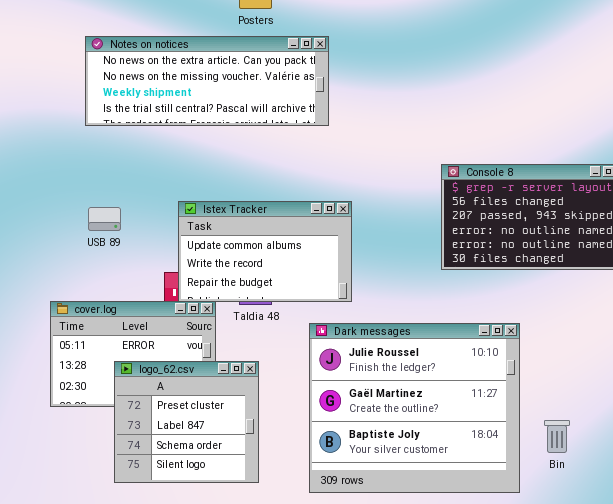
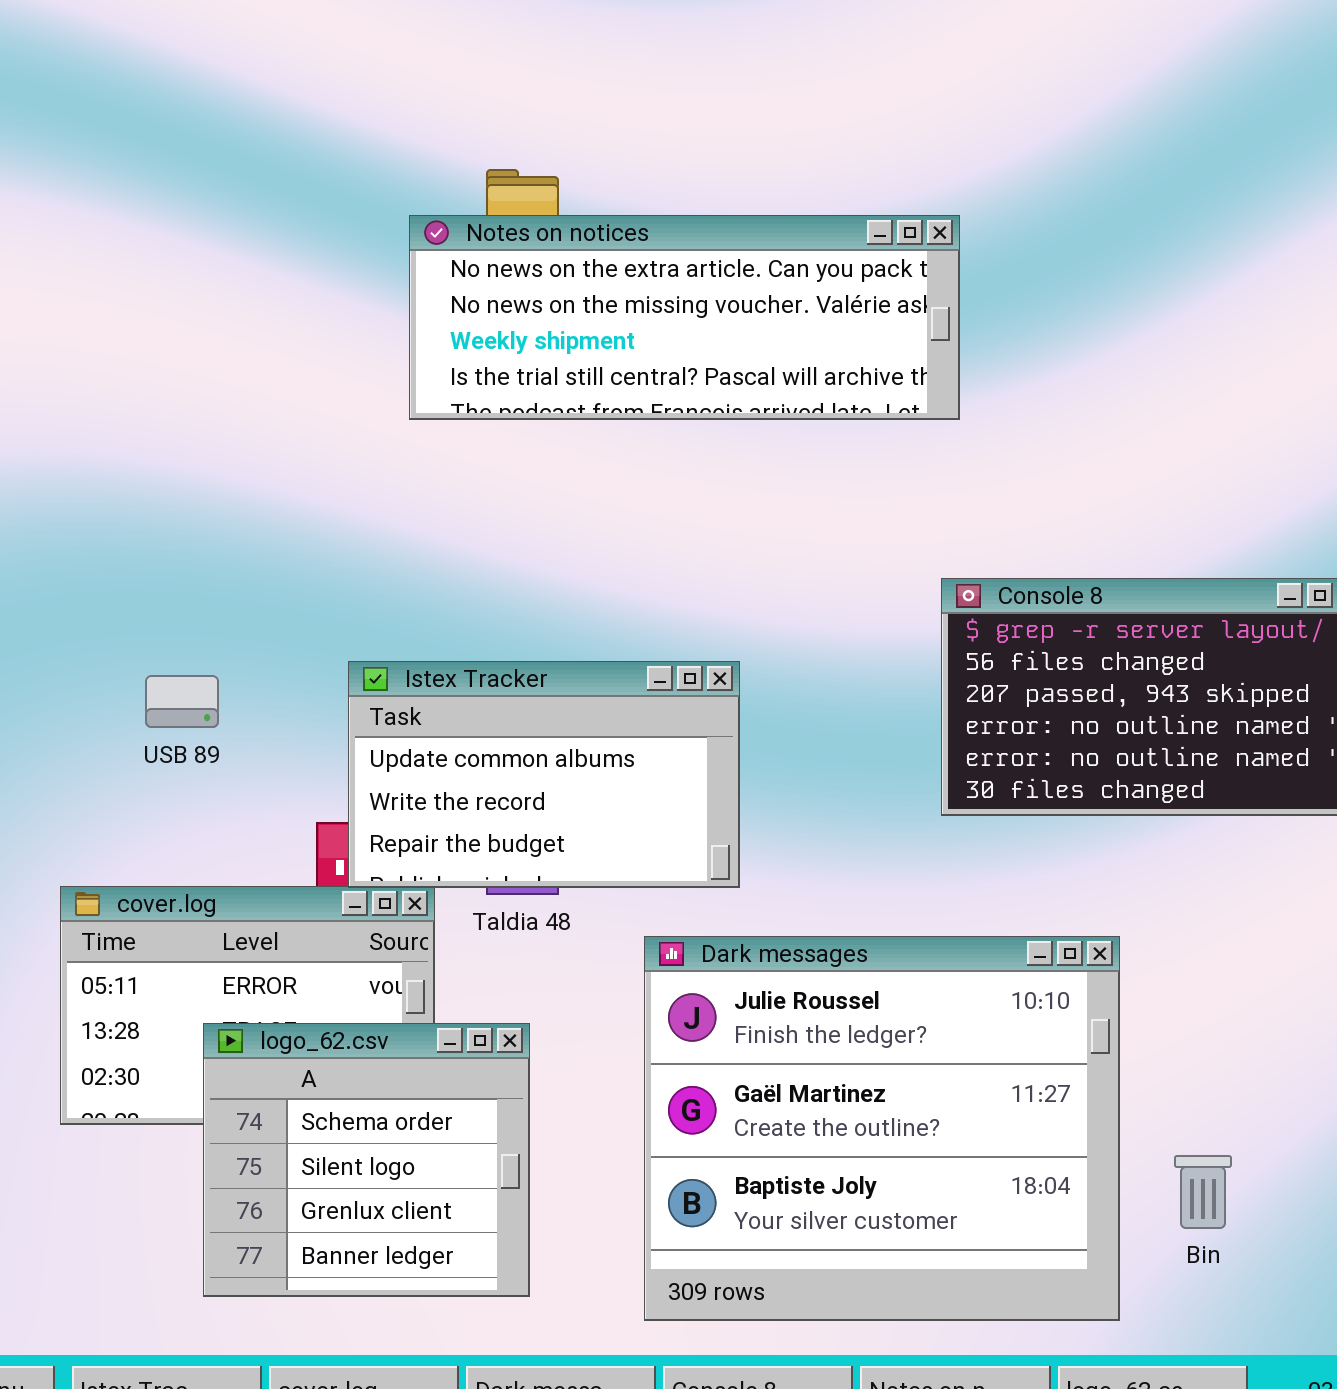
Notes on notices: [85,36,329,126] -> [409,215,960,420], moved
logo_62.csv: [114,361,259,483] -> [203,1023,530,1297], scrolled down 2 rows

